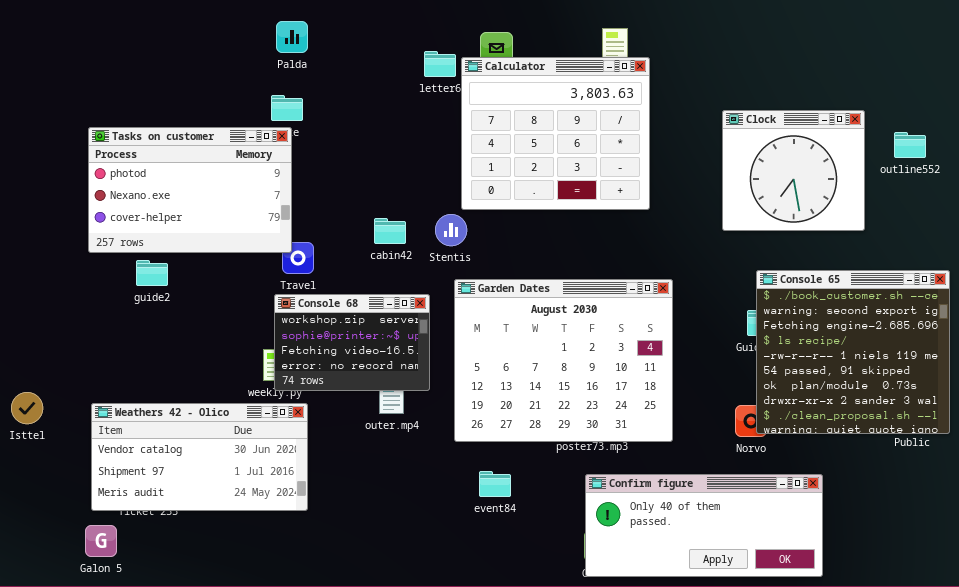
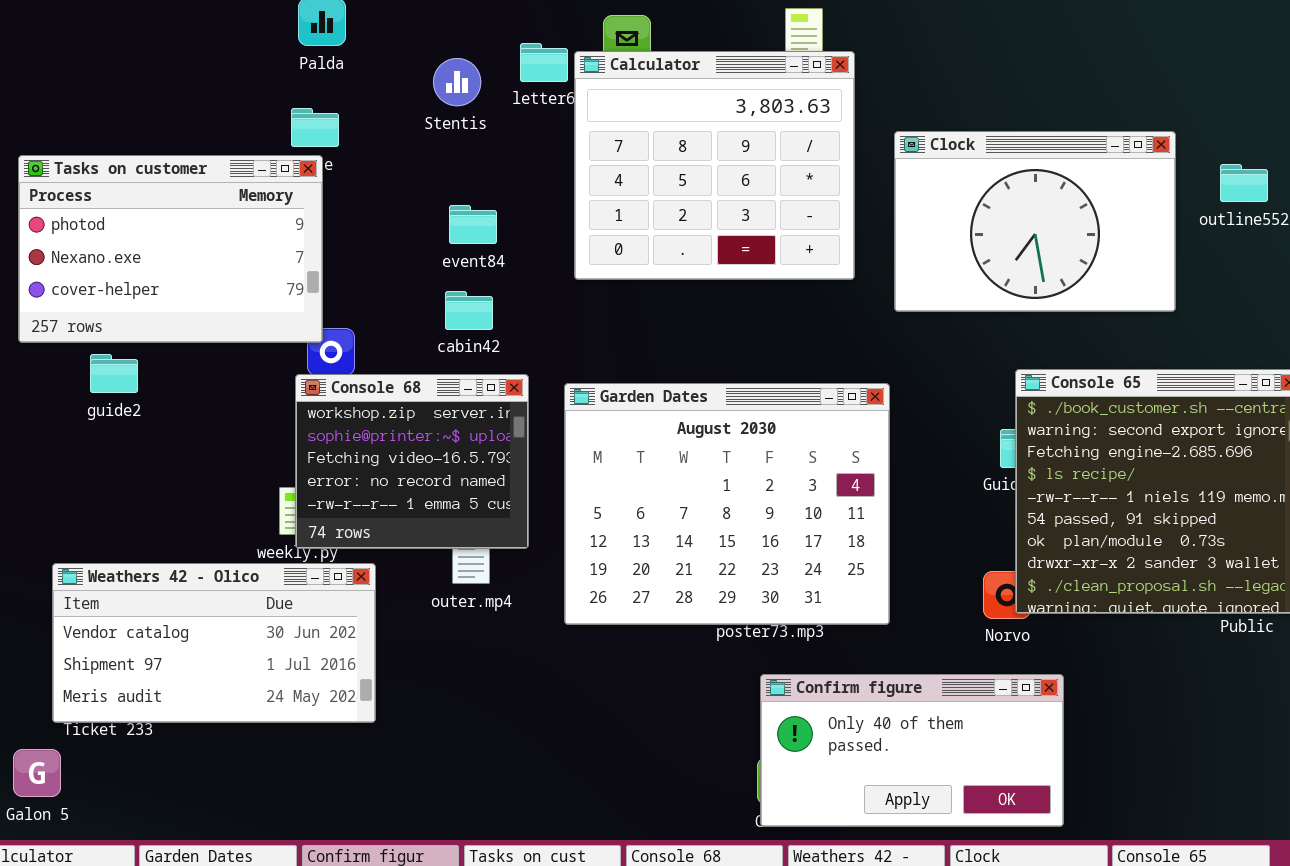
Clock: [722,110,865,231] -> [894,131,1176,312], resized
Stentis: [435,214,467,246] -> [433,58,481,106], moved
Console 68: [274,294,430,391] -> [295,374,529,549], resized
Weathers 42 - Olico: [91,403,308,511] -> [52,563,376,723], moved
event84: [479,471,511,497] -> [449,205,497,244], moved
Confirm figure: [585,474,823,577] -> [760,674,1064,827], resized

